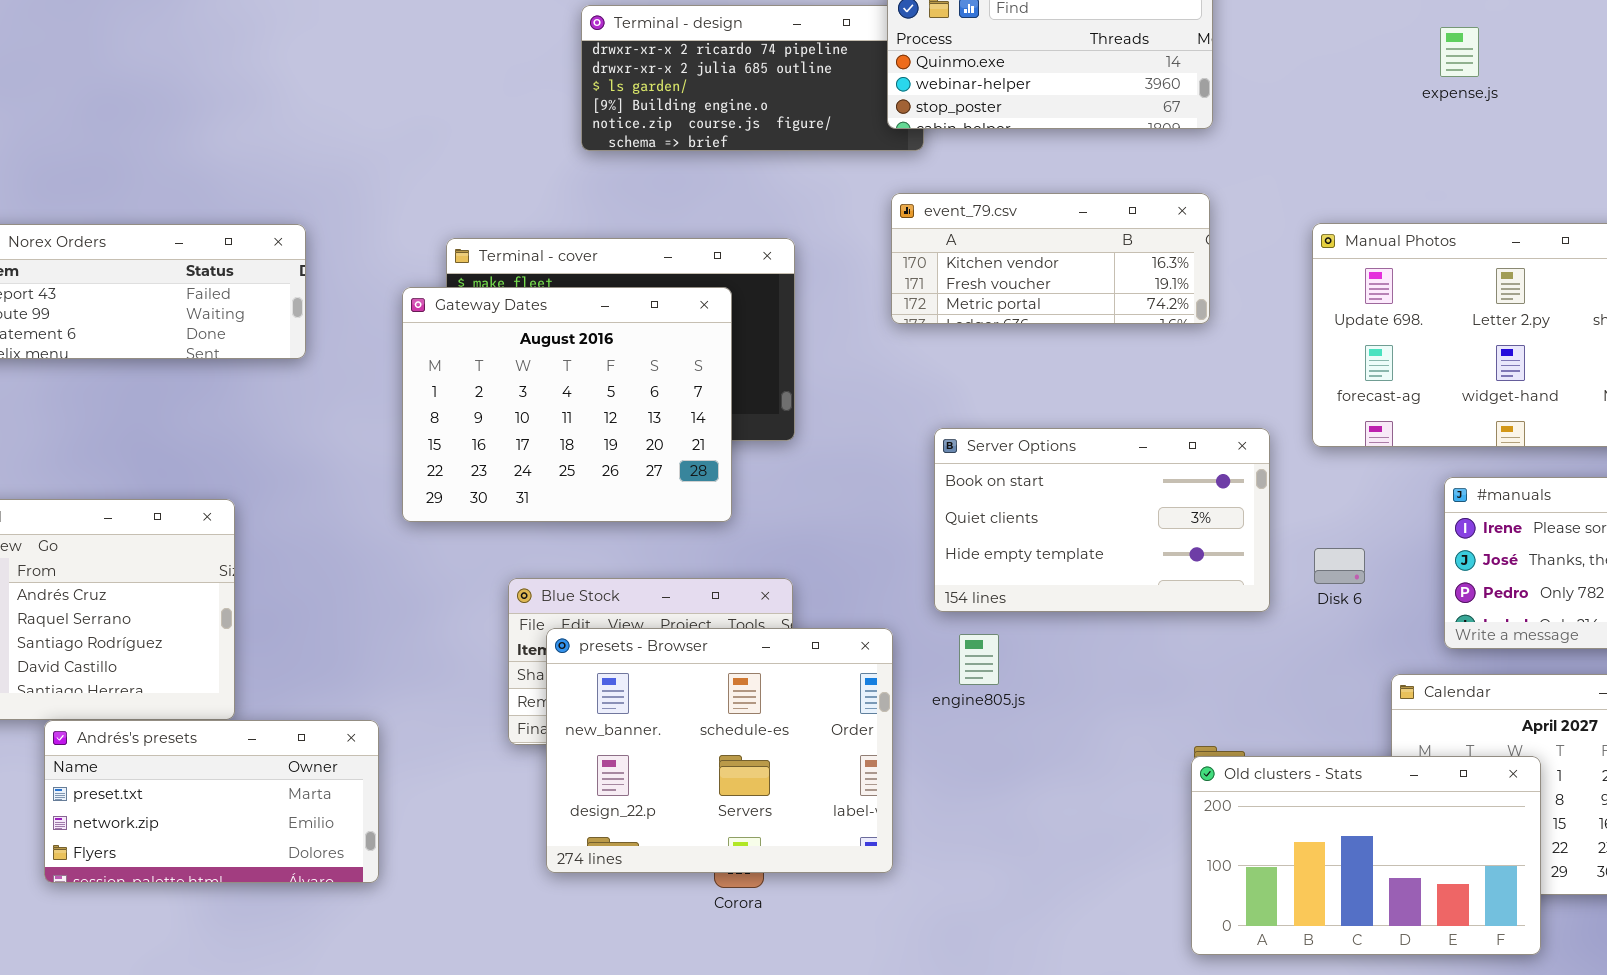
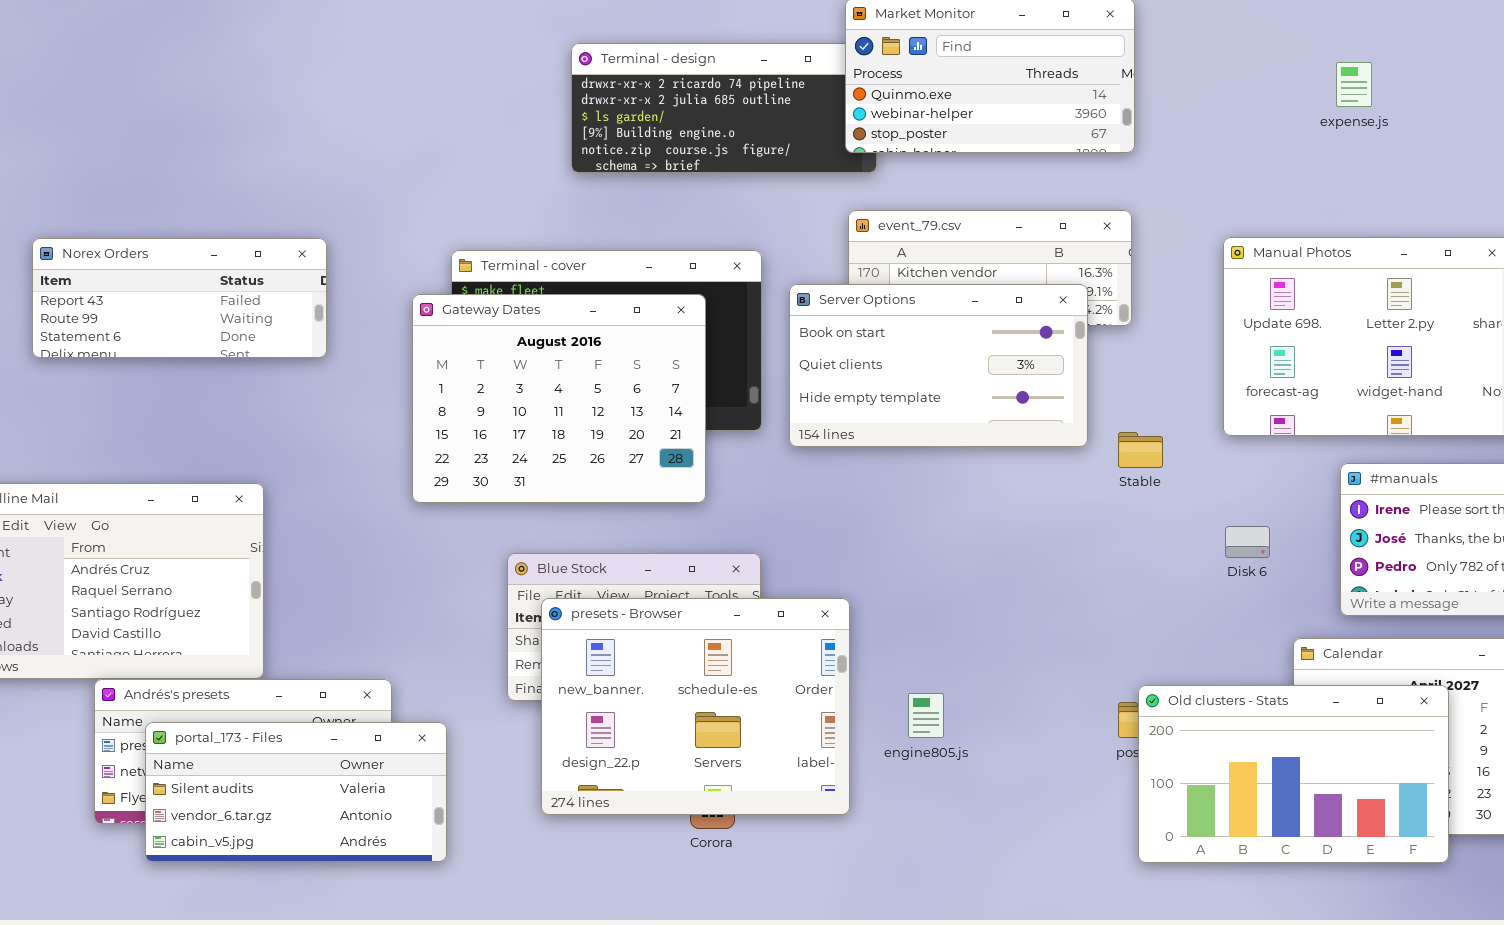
Server Options: [934,428,1270,612] -> [789,284,1088,447], moved
engine805.js: [959,634,999,685] -> [908,693,944,738], moved
Old clusters - Stats: [1191,756,1541,955] -> [1138,685,1449,863], moved
portal_173 - Files: none -> [145,722,447,862], opened

